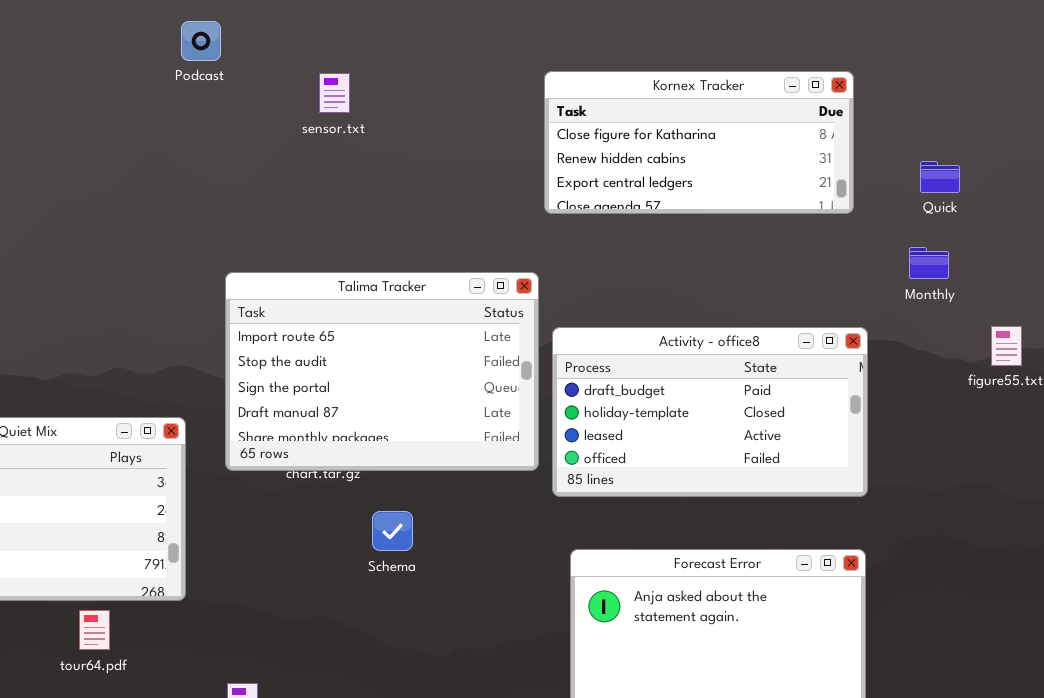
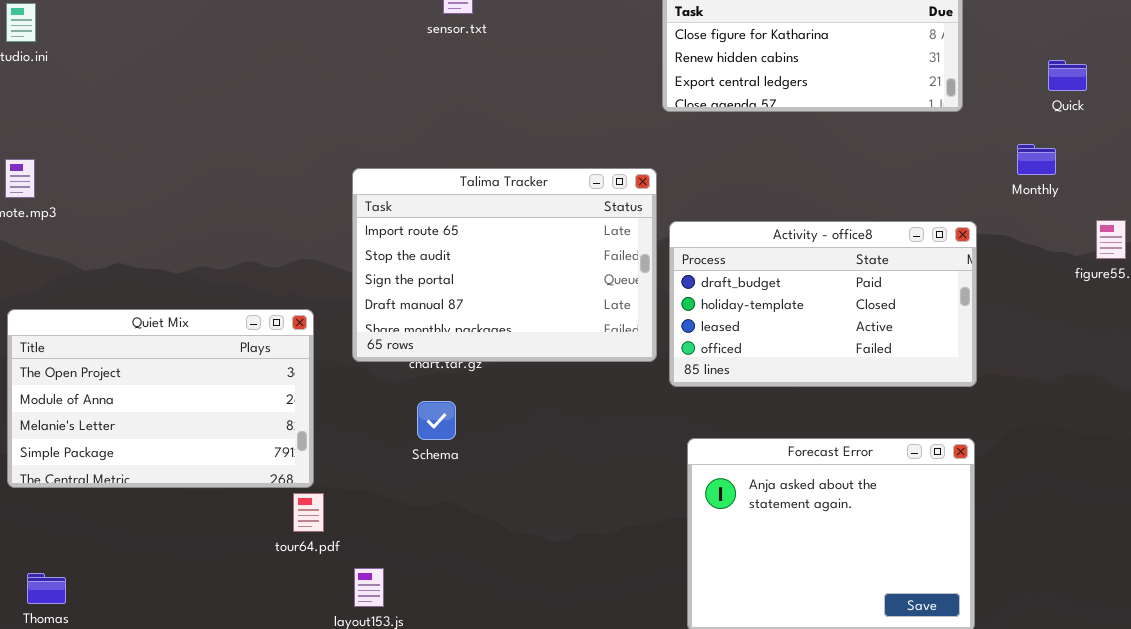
Quick: [920,161,960,193] -> [1048,60,1087,91], moved
Schema: [372,511,413,551] -> [417,401,456,440], moved
tour64.pdf: [79,610,110,650] -> [293,493,324,532], moved

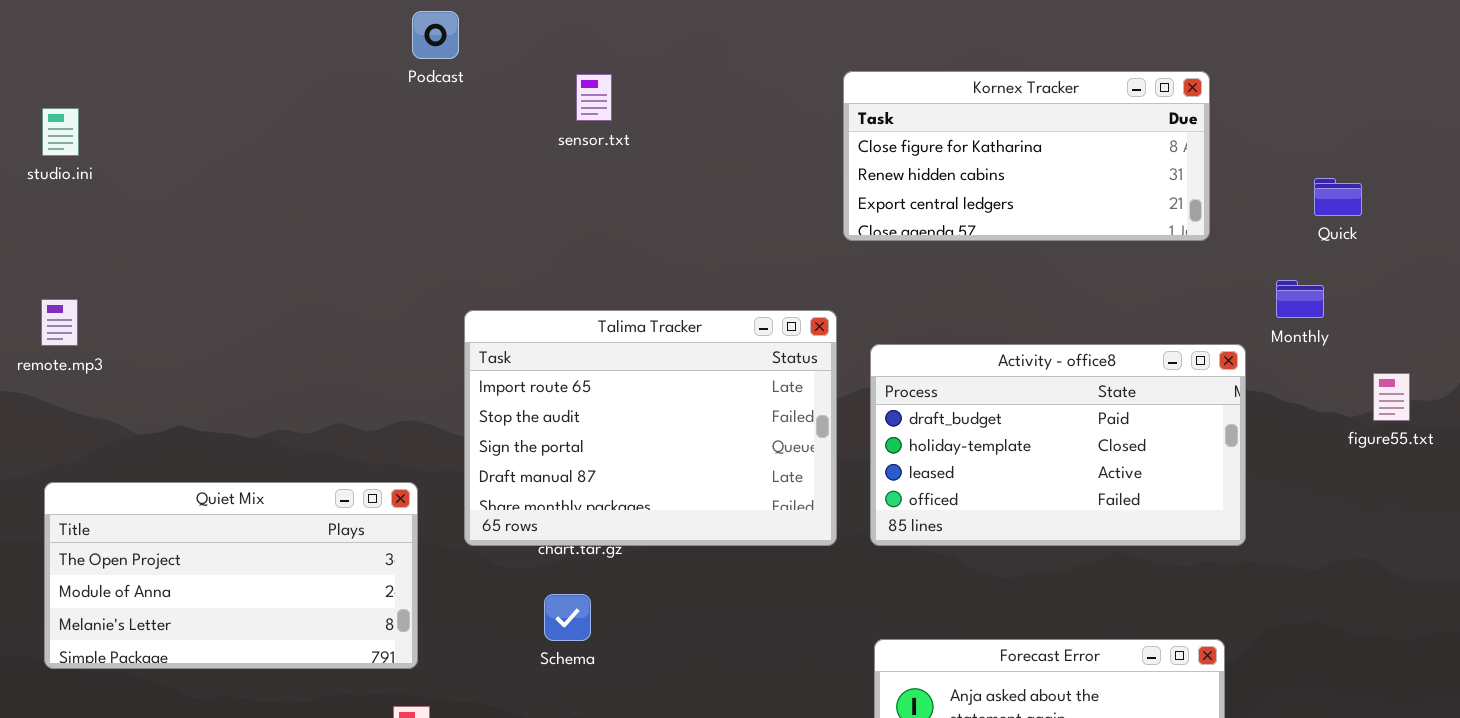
Activity - office8: [669,221,977,387] -> [870,344,1246,546], moved
Quiet Mix: [7,309,314,488] -> [44,482,418,669], resized

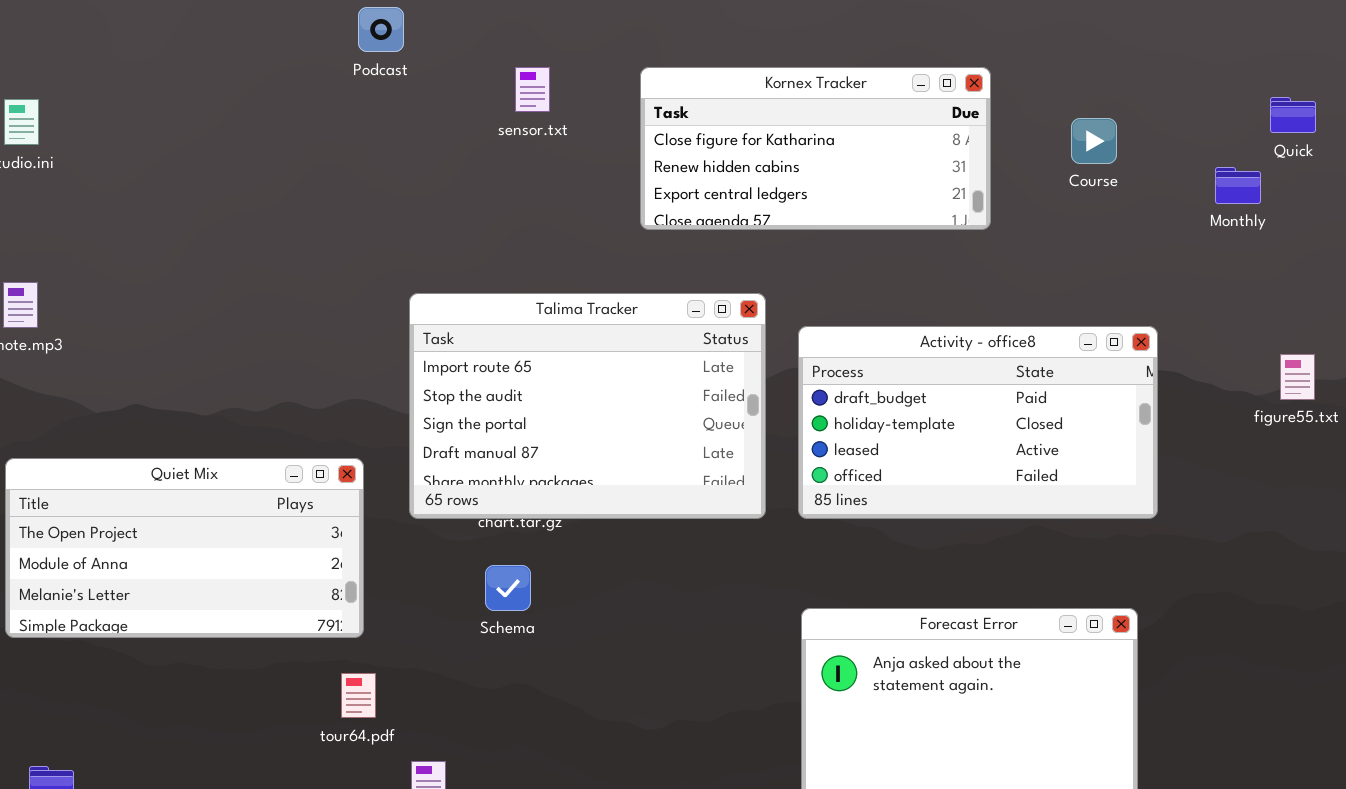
Kornex Tracker: [843,71,1210,241] -> [640,67,991,230], moved
Quick: [1314,178,1362,216] -> [1270,97,1316,133], moved
Monthly: [1276,280,1324,318] -> [1215,167,1261,204], moved

